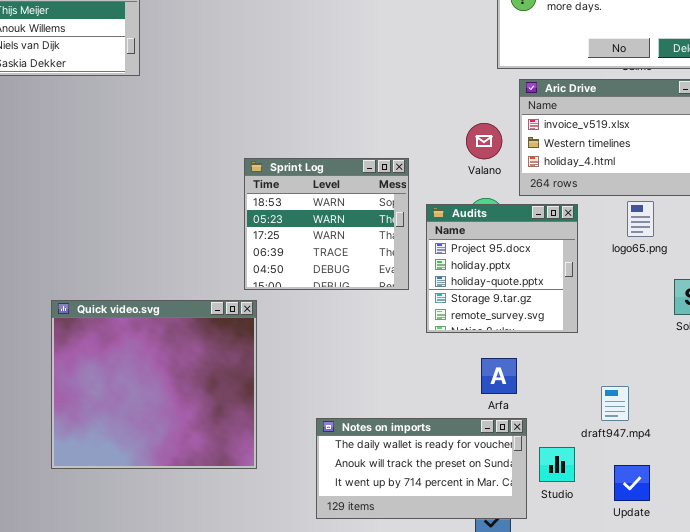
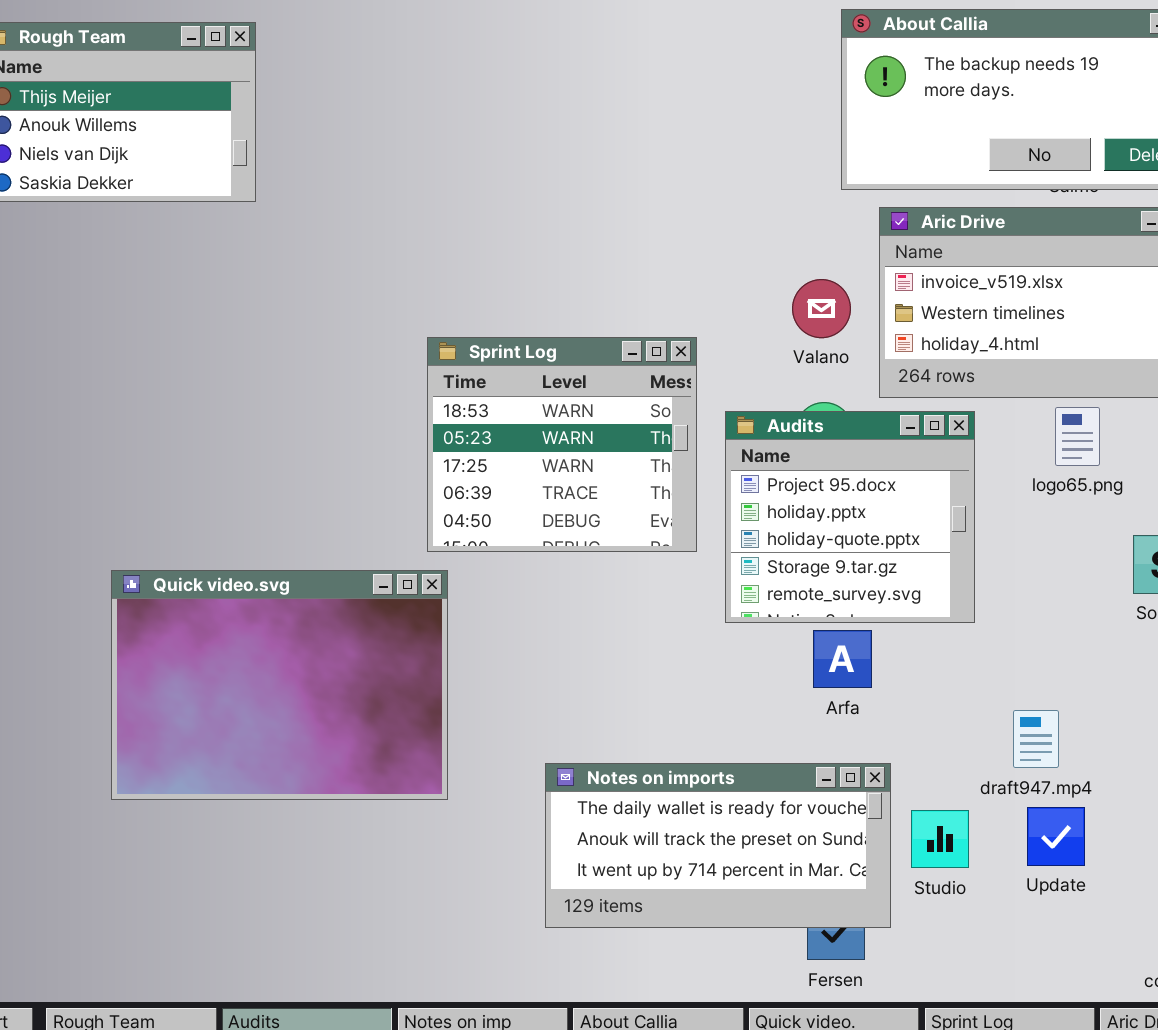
Quick video.svg: [51,300,257,469] -> [111,570,448,800], resized
Arfa: [481,358,517,394] -> [813,630,872,688], moved
Update: [614,465,650,501] -> [1027,807,1085,866], moved

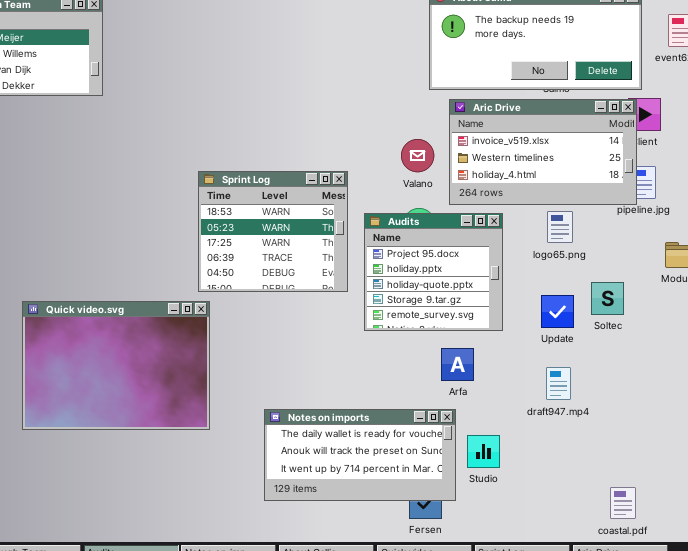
Arfa: [813,630,872,688] -> [441,348,474,381], moved
draft947.mp4: [1013,710,1059,768] -> [546,367,571,400], moved
Update: [1027,807,1085,866] -> [541,295,574,328], moved

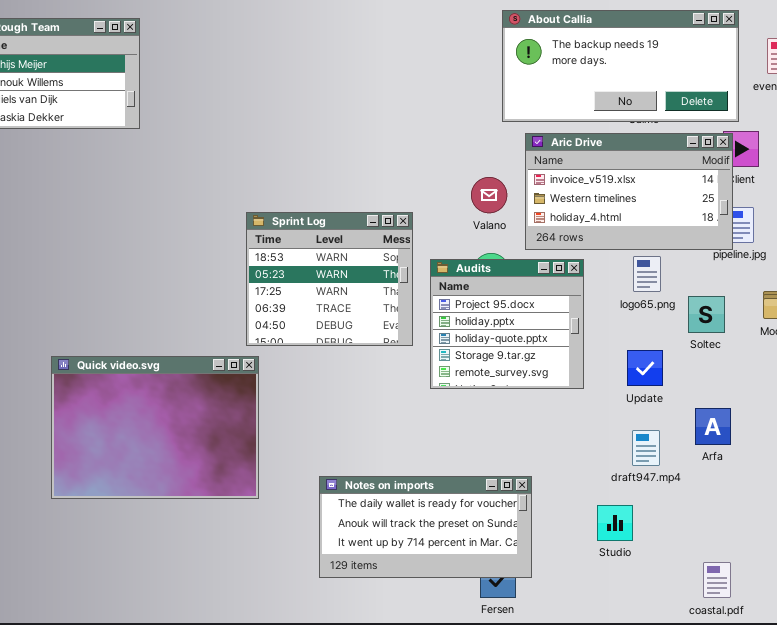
Soltec: [591,282,624,315] -> [688,296,725,333], moved
Arfa: [441,348,474,381] -> [695,408,731,445], moved
Studio: [467,435,500,468] -> [597,505,633,541], moved

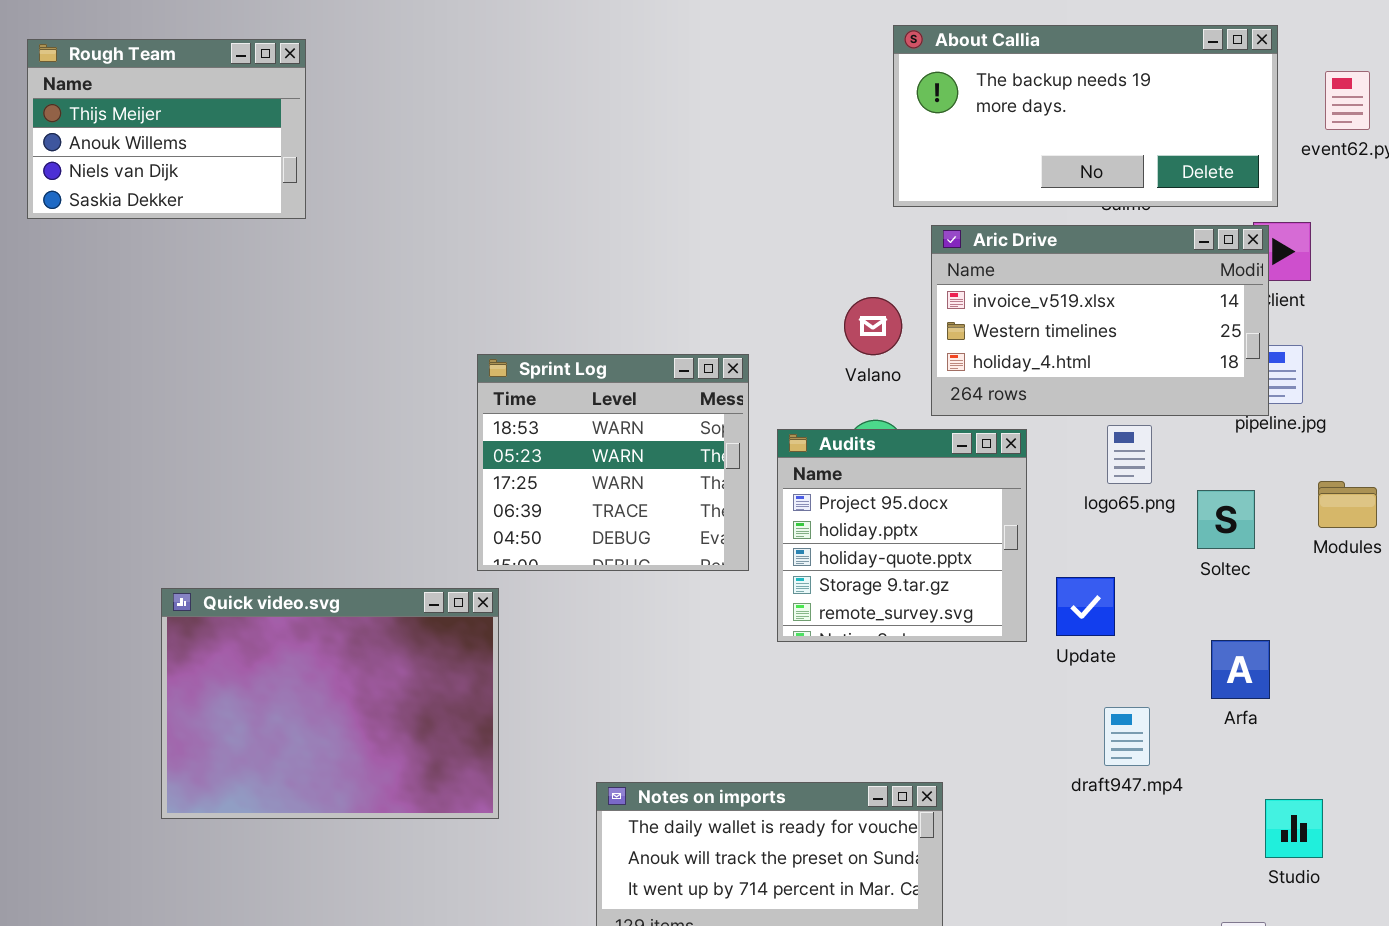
Update: [627,350,663,386] -> [1056,577,1115,636], moved
Arfa: [695,408,731,445] -> [1211,640,1270,699], moved
Studio: [597,505,633,541] -> [1265,799,1323,858], moved

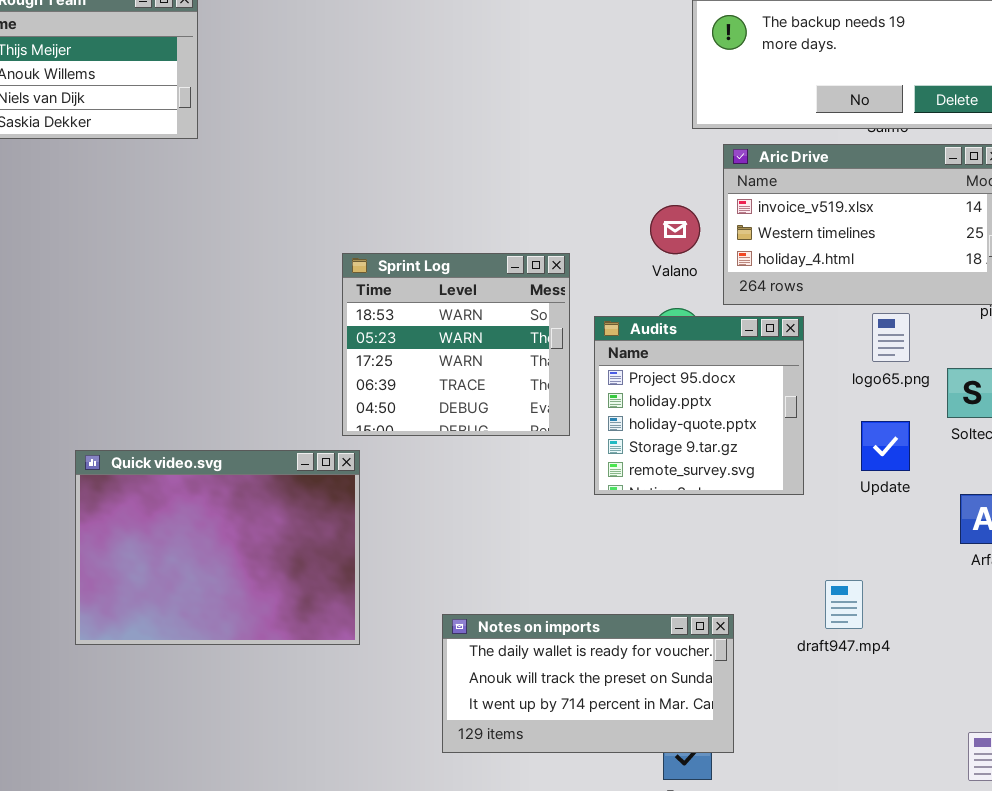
Update: [1056,577,1115,636] -> [861,421,910,471], moved
draft947.mp4: [1104,707,1150,766] -> [825,580,863,629], moved

